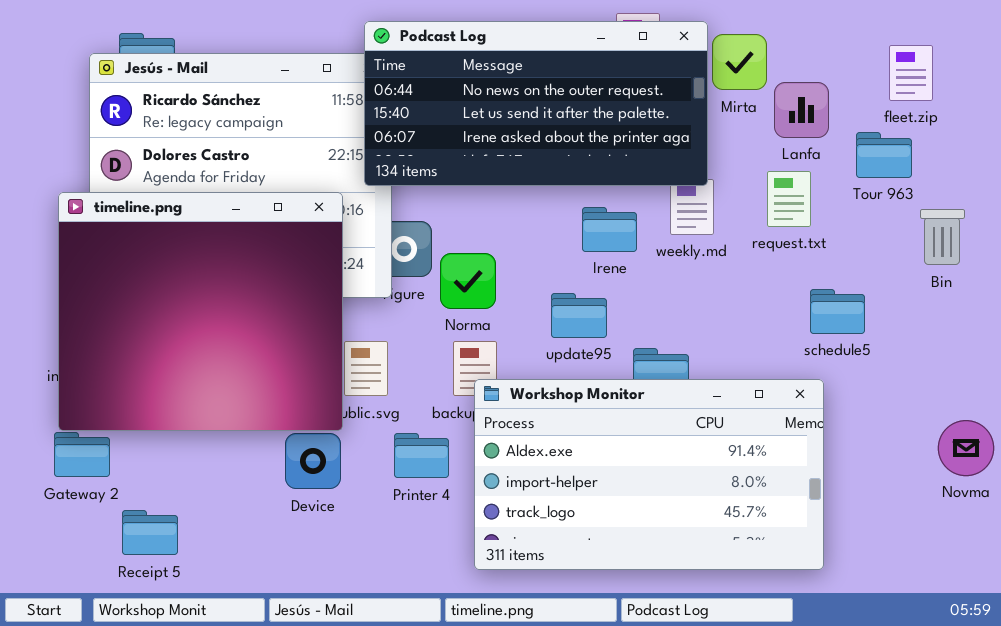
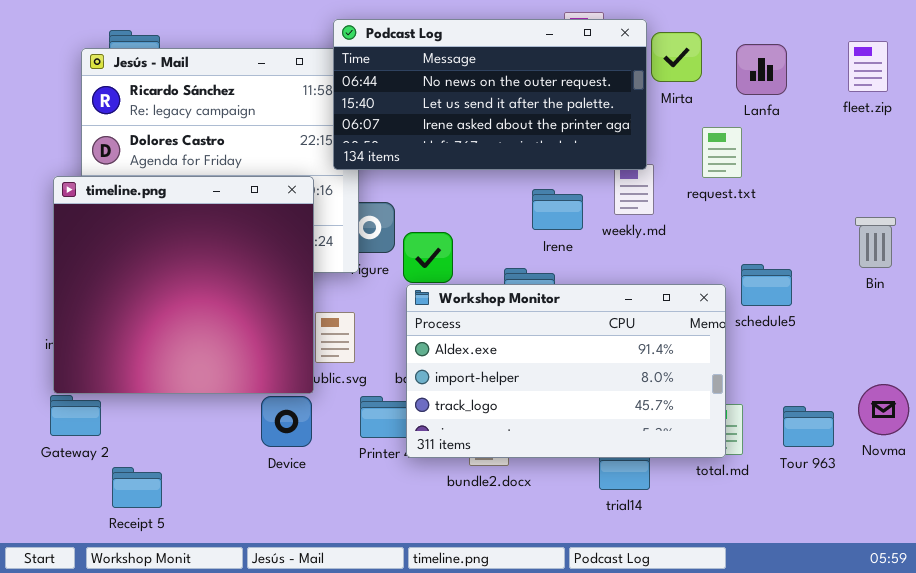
fleet.zip: [889,45,933,101] -> [848,41,888,92], moved
Lanfa: [774,82,829,138] -> [736,44,787,95], moved
Tour 963: [856,132,912,178] -> [783,406,834,447], moved
request.txt: [767,171,811,227] -> [702,127,742,178], moved
Bin: [920,209,965,265] -> [855,217,896,268], moved
Workshop Monitor: [474,379,824,570] -> [406,284,726,458], moved

